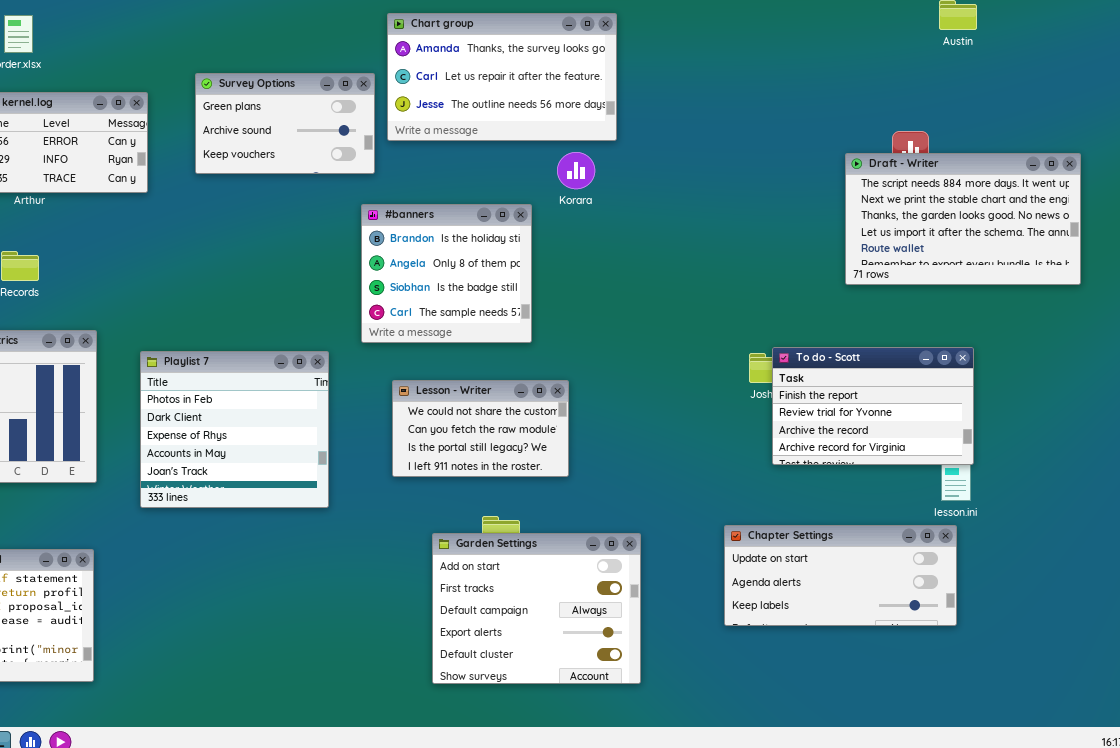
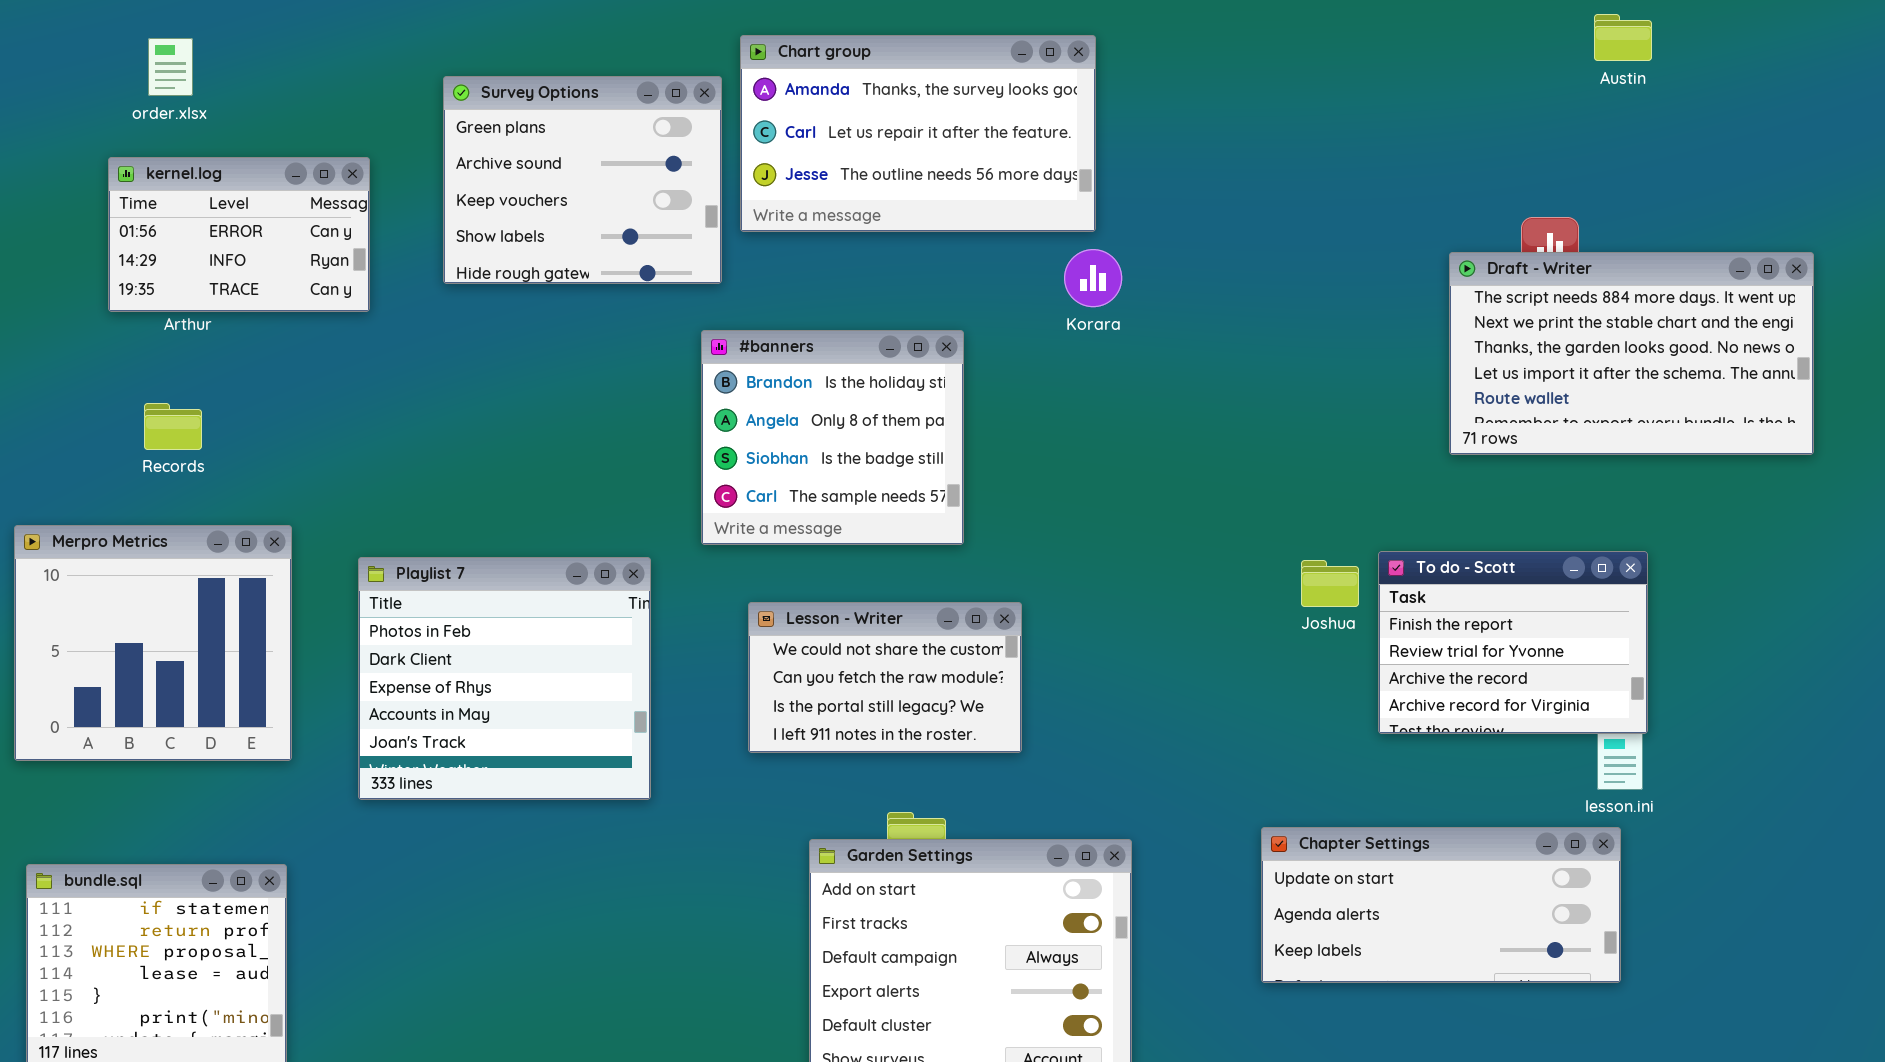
Survey Options: [195,73,375,174] -> [443,76,722,284], resized
Korara: [557,152,595,189] -> [1064,249,1122,307], moved
To do - Scott: [772,347,974,465] -> [1378,551,1648,734], resized

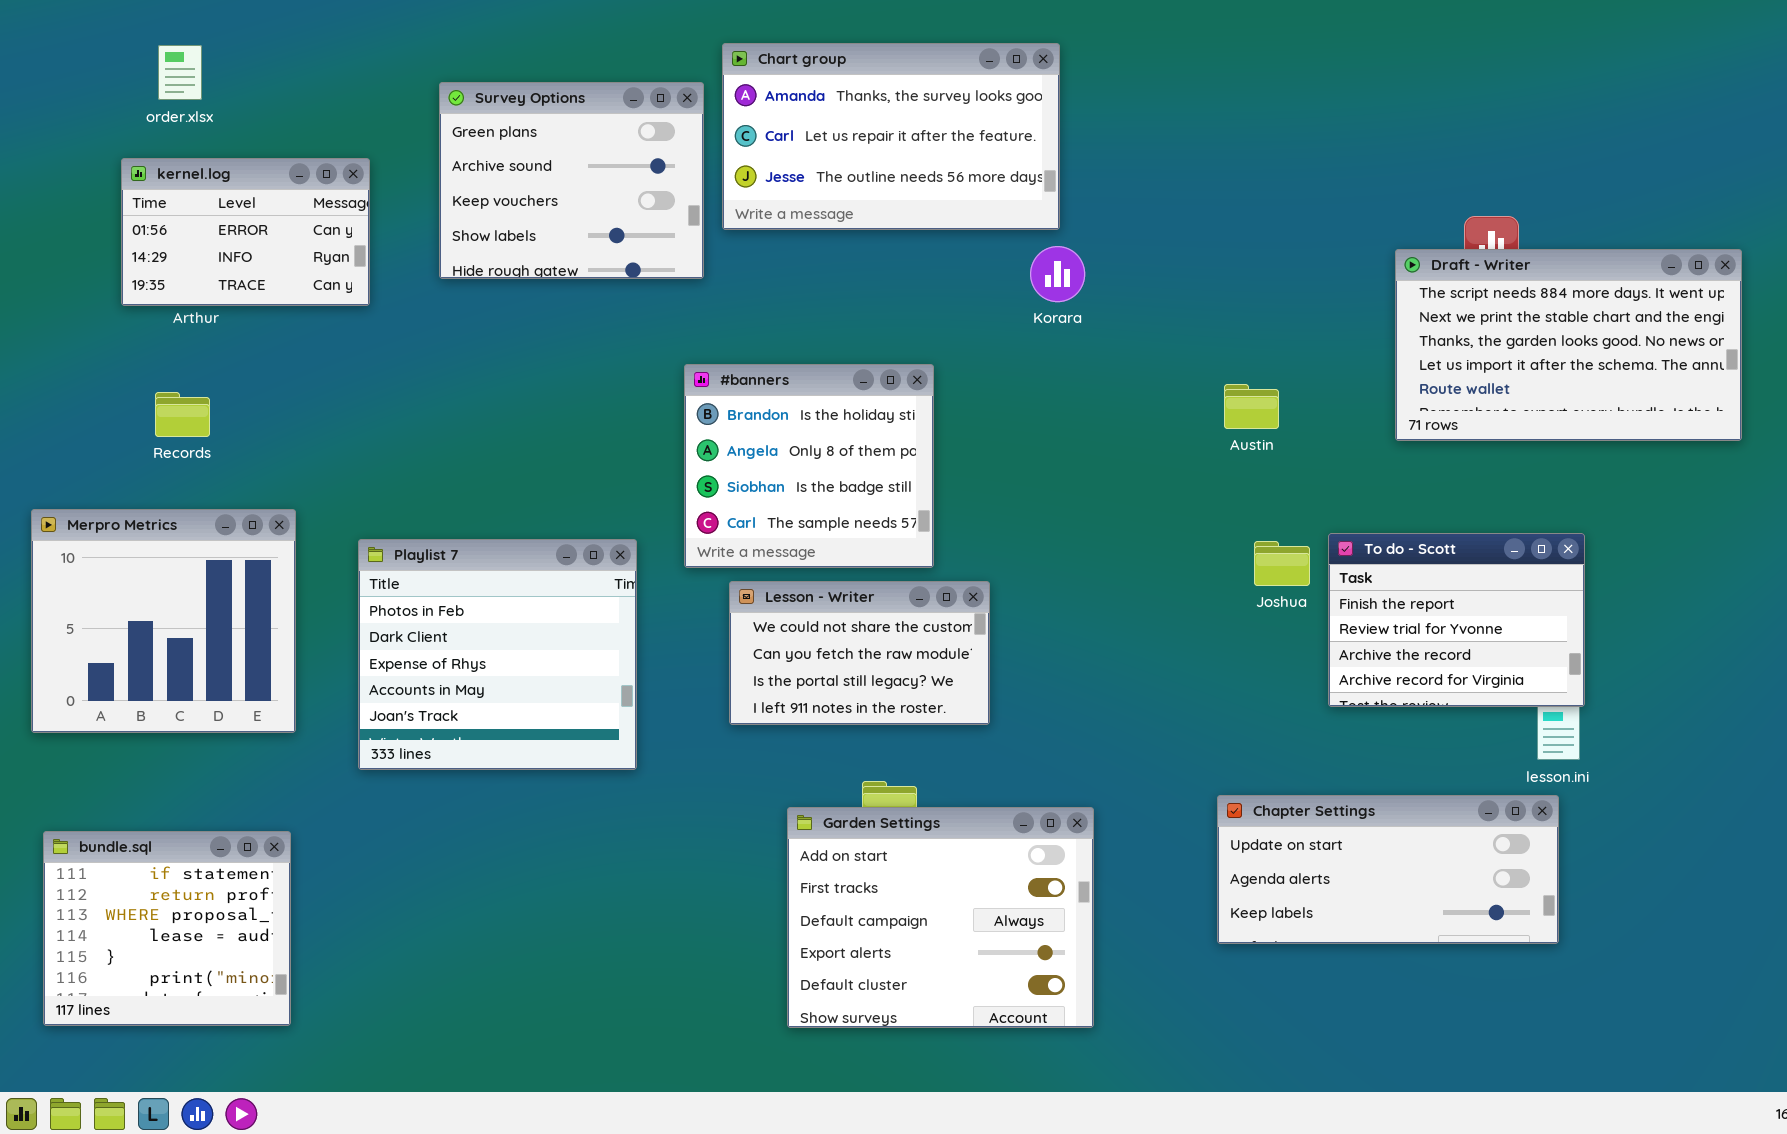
Austin: [1594,14,1652,61] -> [1224,384,1279,429], moved
#banners: [701,330,964,545] -> [684,364,934,568], moved

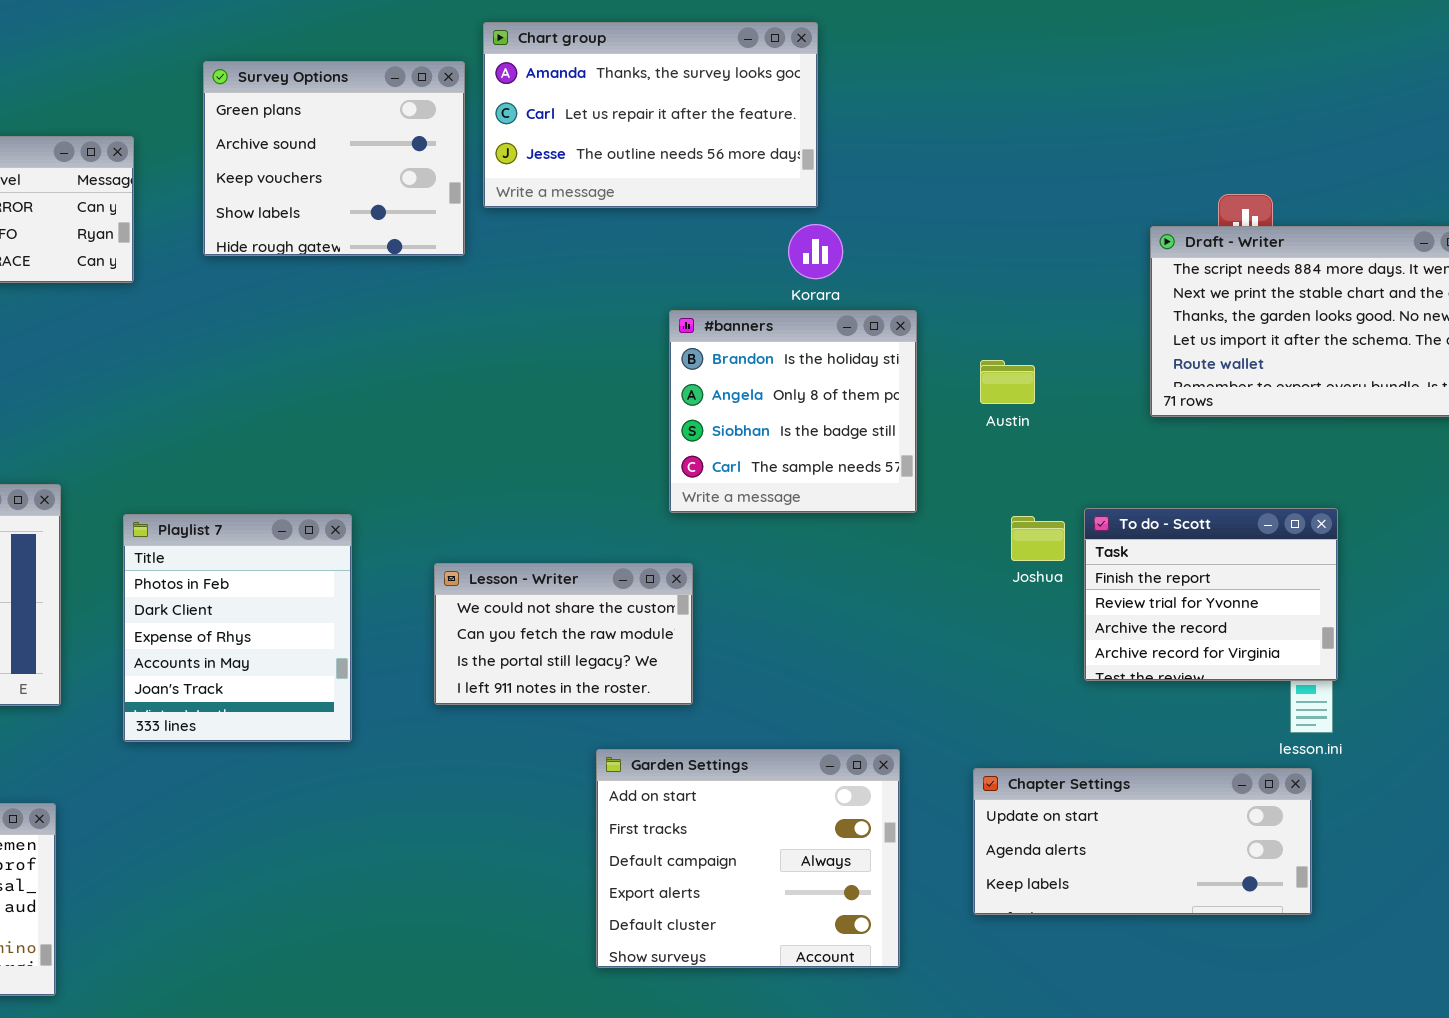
#banners: [684,364,934,568] -> [669,310,917,513], moved
Playlist 7: [358,539,637,770] -> [123,514,352,742], resized
Lesson - Writer: [729,581,990,725] -> [434,563,693,705], moved
Garden Settings: [787,807,1094,1028] -> [596,749,900,968], moved

